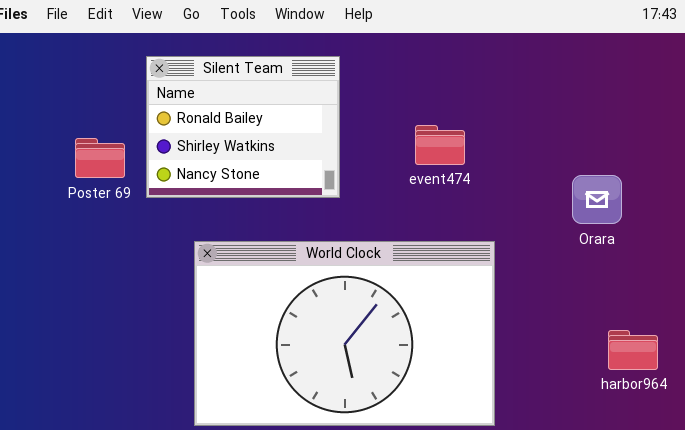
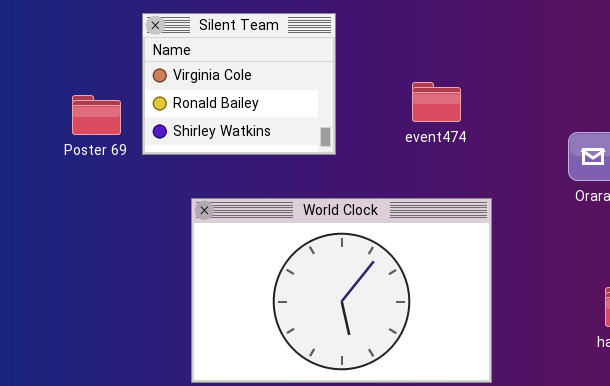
Silent Team: [146,56,340,198] -> [142,13,336,155], scrolled up 1 row

